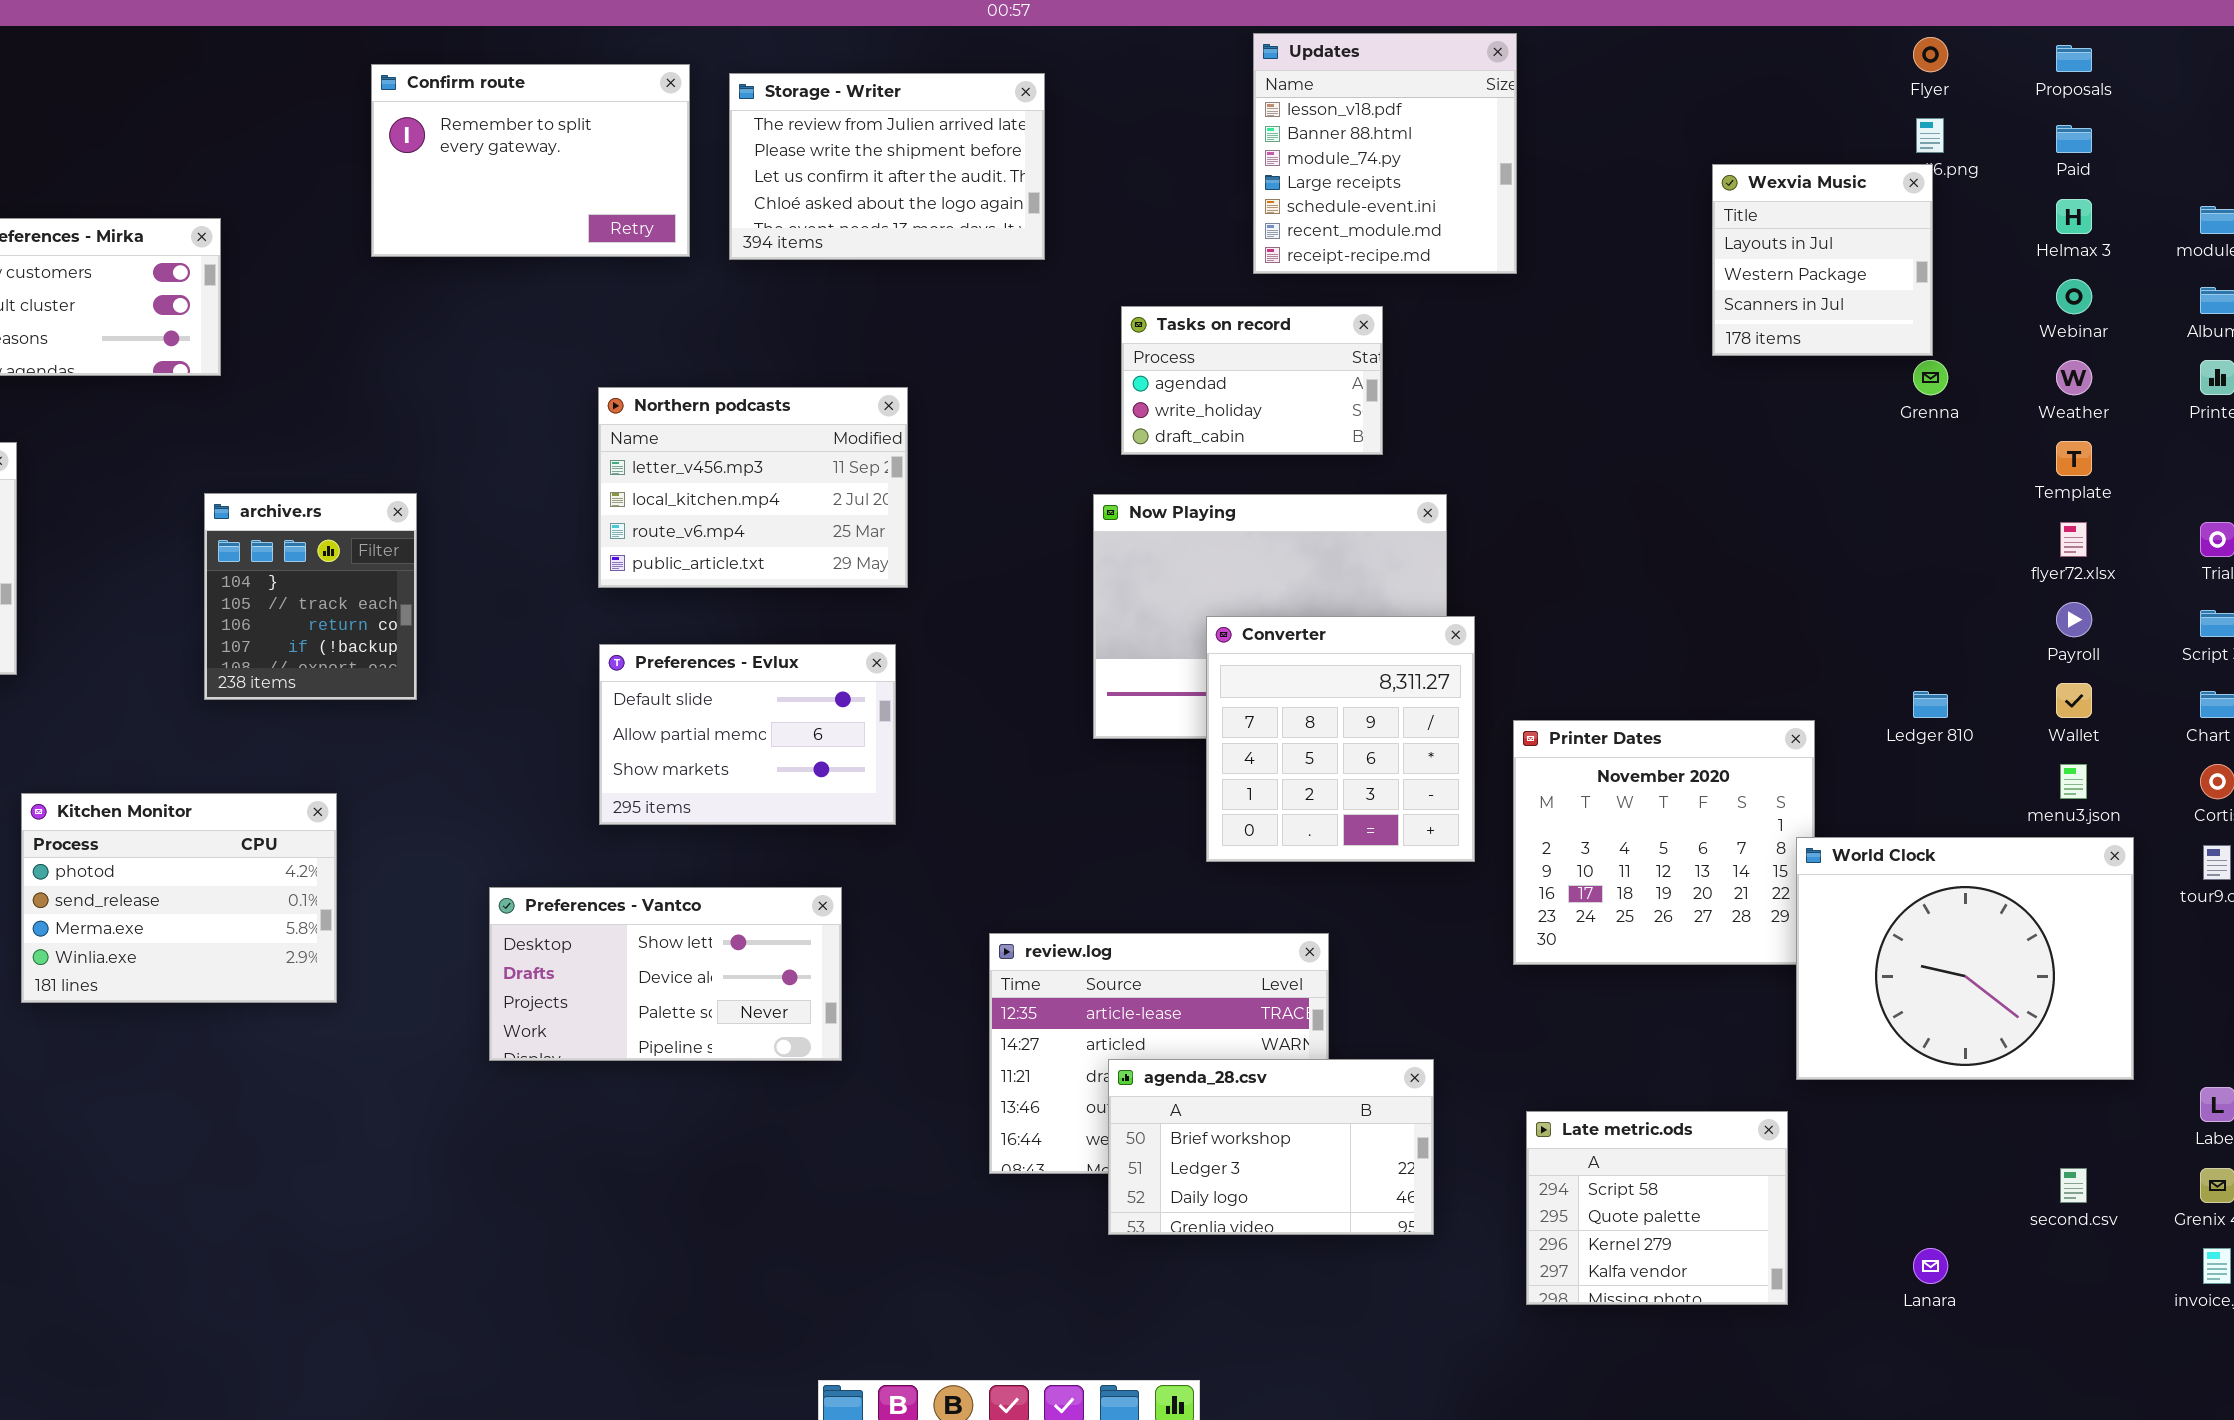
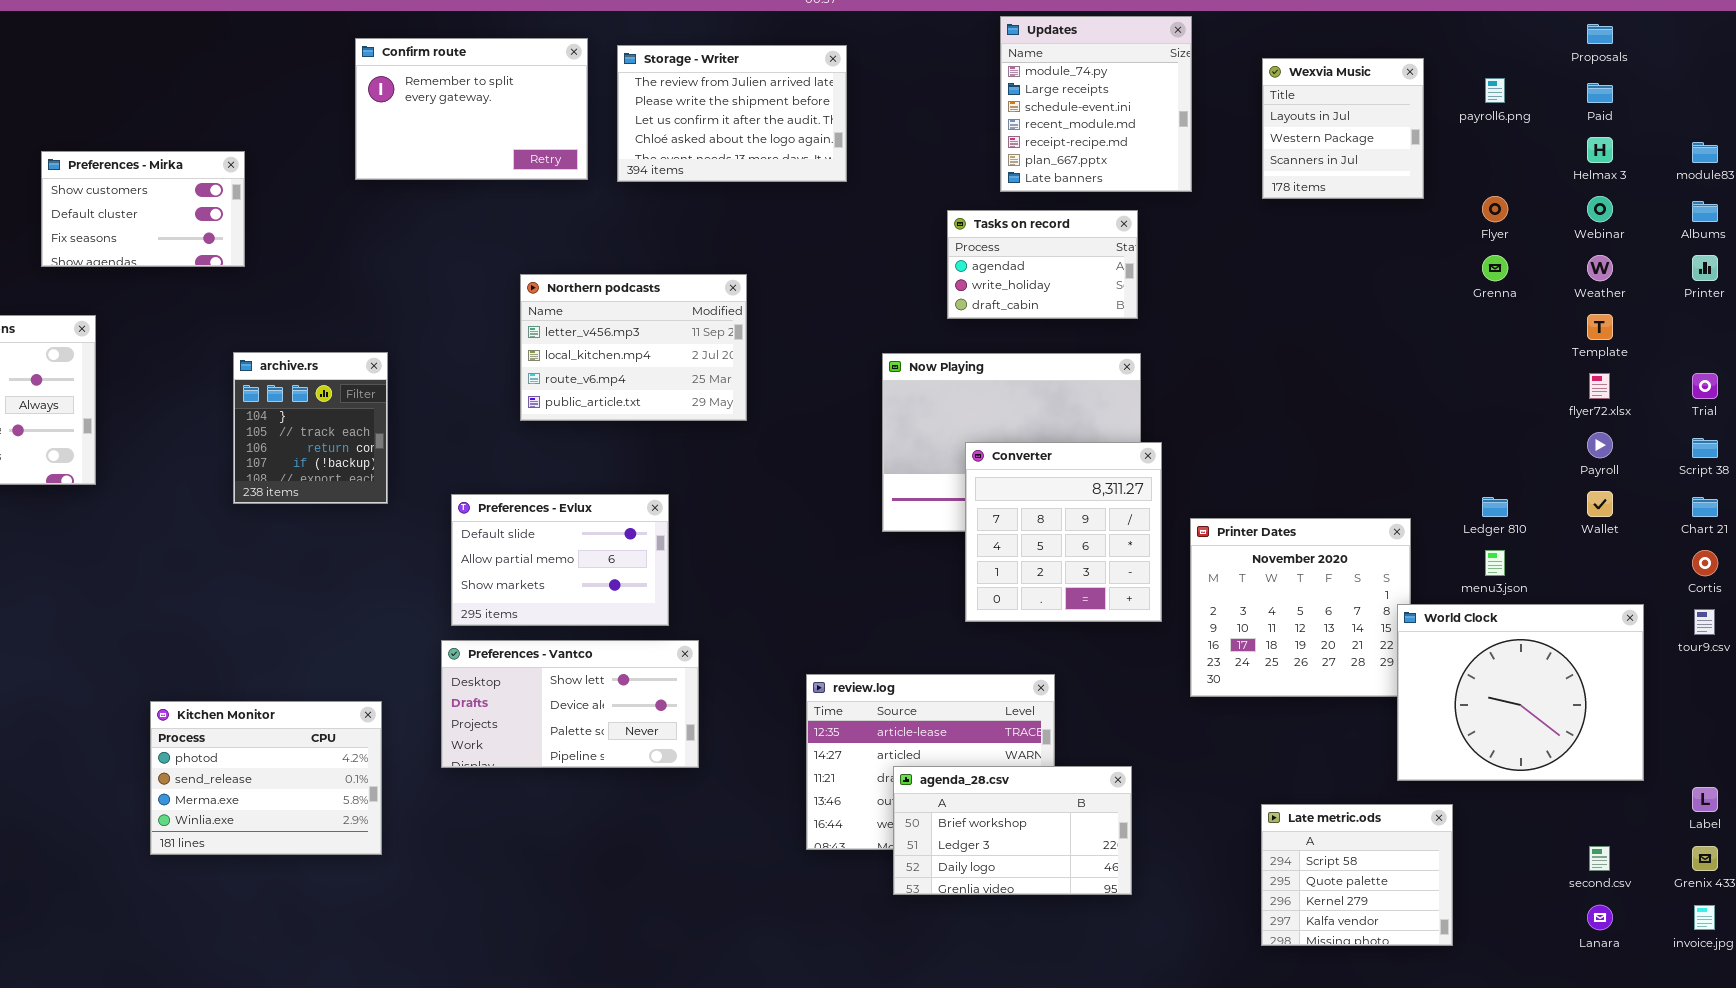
Updates: [1253,33,1517,274] -> [1000,16,1192,192], scrolled down 2 rows
Flyer: [1913,37,1948,72] -> [1482,196,1508,222], moved
Wexvia Music: [1712,164,1933,356] -> [1262,58,1424,199], moved
Tasks on record: [1121,306,1383,455] -> [947,210,1138,319], moved
Preferences - Evlux: [599,644,896,825] -> [451,494,669,626], moved
menu3.json: [2060,764,2087,799] -> [1485,550,1505,576], moved
Kitchen Monitor: [21,793,337,1003] -> [150,701,382,855], moved
Late metric.ods: [1526,1111,1788,1305] -> [1261,804,1453,946], moved
Lanara: [1913,1248,1948,1284] -> [1587,905,1613,930], moved

